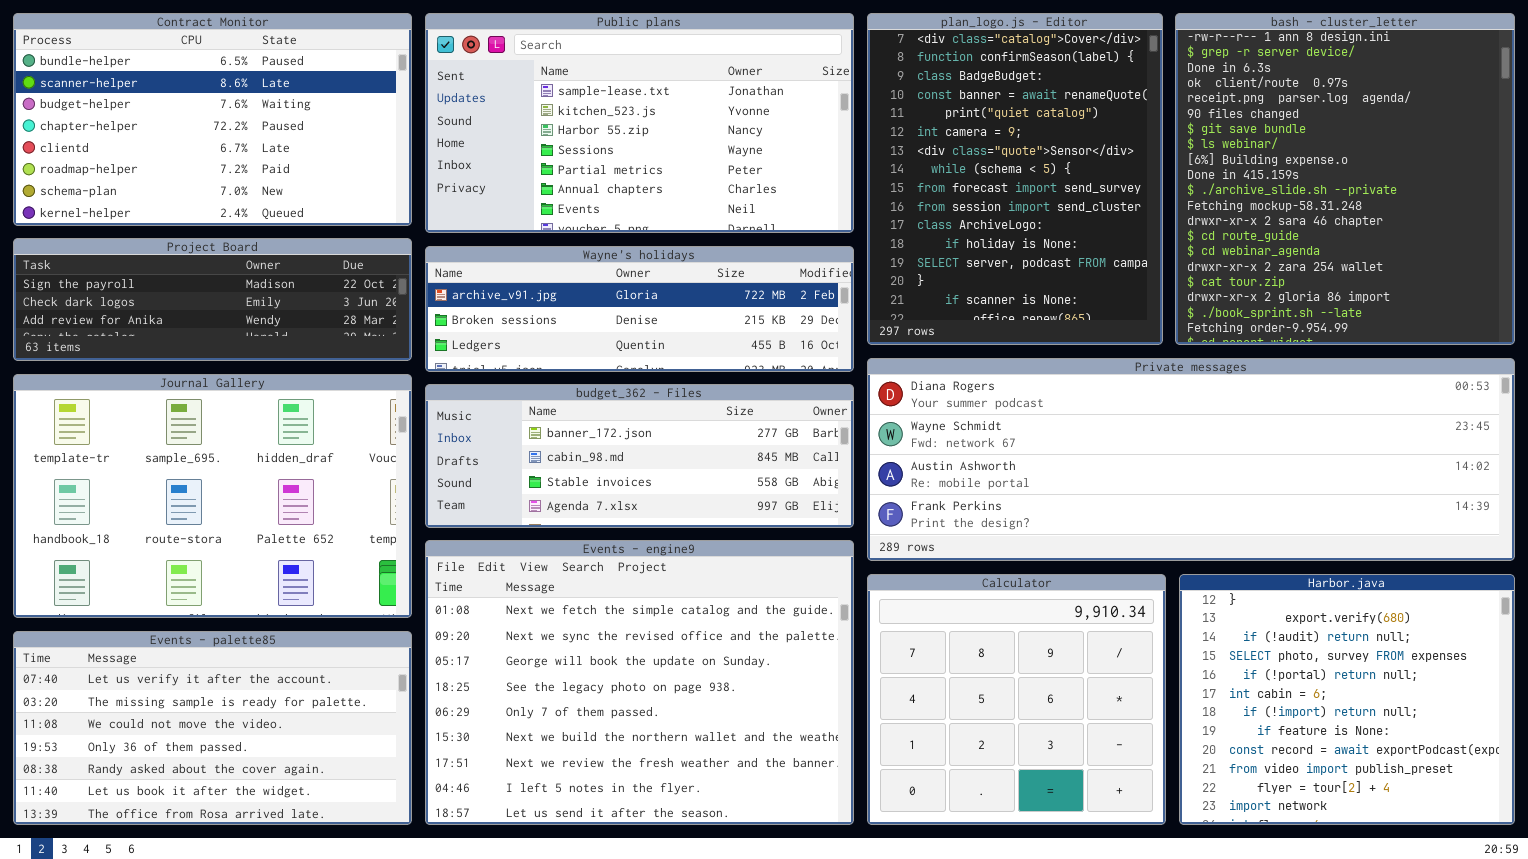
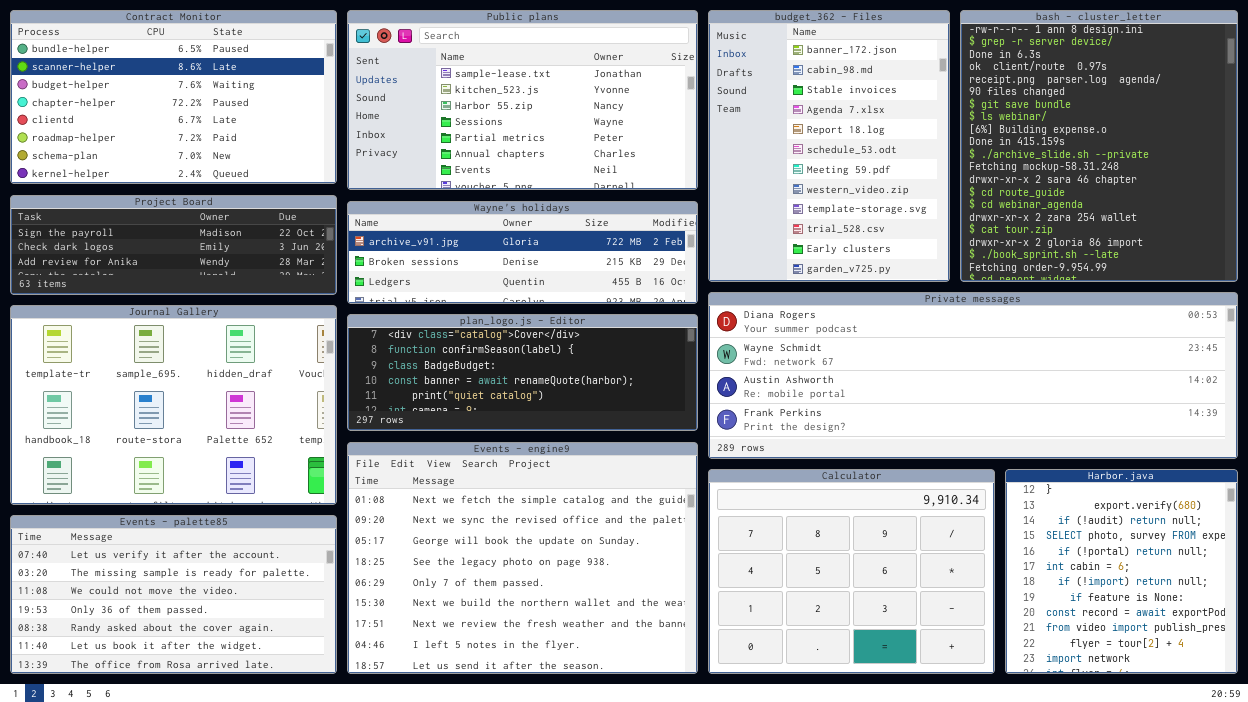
plan_logo.js - Editor: [867,13,1163,345] -> [347,314,698,431], moved, resized
budget_362 - Files: [425,384,854,528] -> [708,10,950,282], moved, resized
Calculator: [867,574,1166,825] -> [708,469,995,674], resized
Harbor.java: [1179,574,1515,825] -> [1005,469,1238,674], resized

